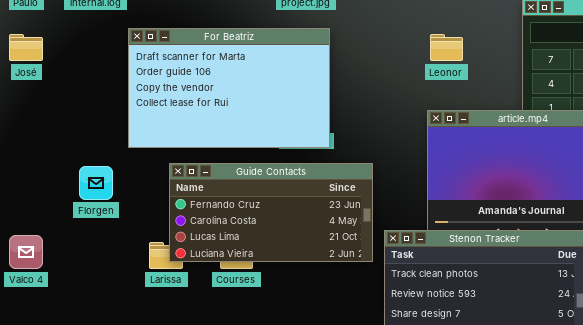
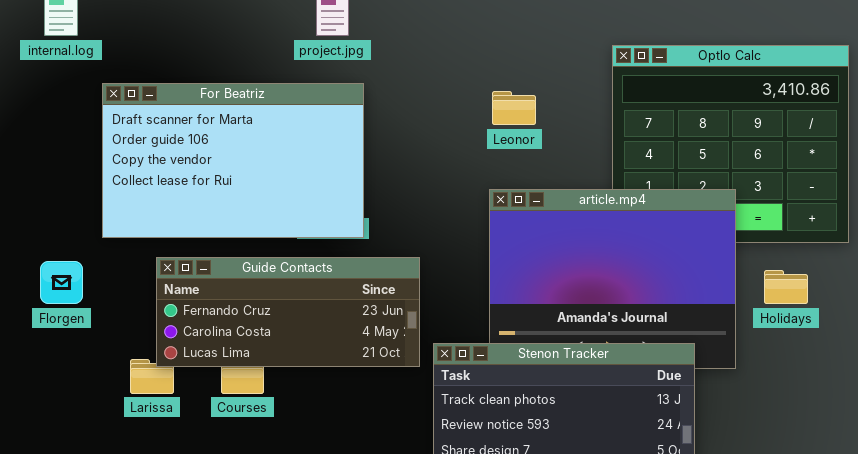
Guide Contacts: [169,163,373,262] -> [156,257,420,367], resized

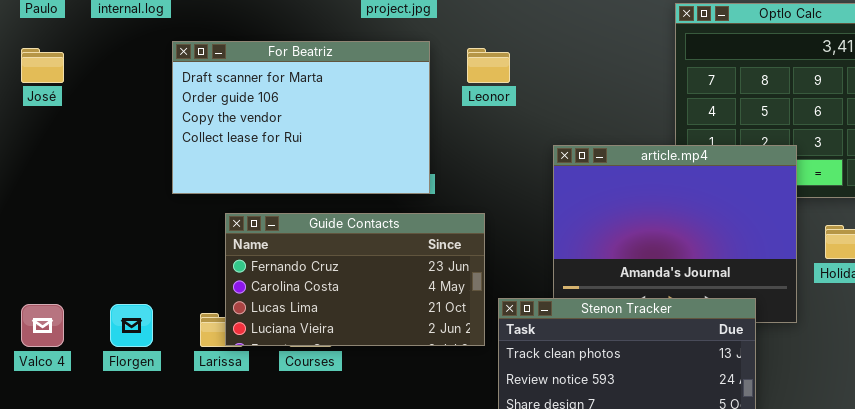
Leonor: [492,91,536,125] -> [467,48,510,83], moved
Guide Contacts: [156,257,420,367] -> [225,213,485,346], resized
Florgen: [40,261,83,304] -> [110,304,153,347], moved

